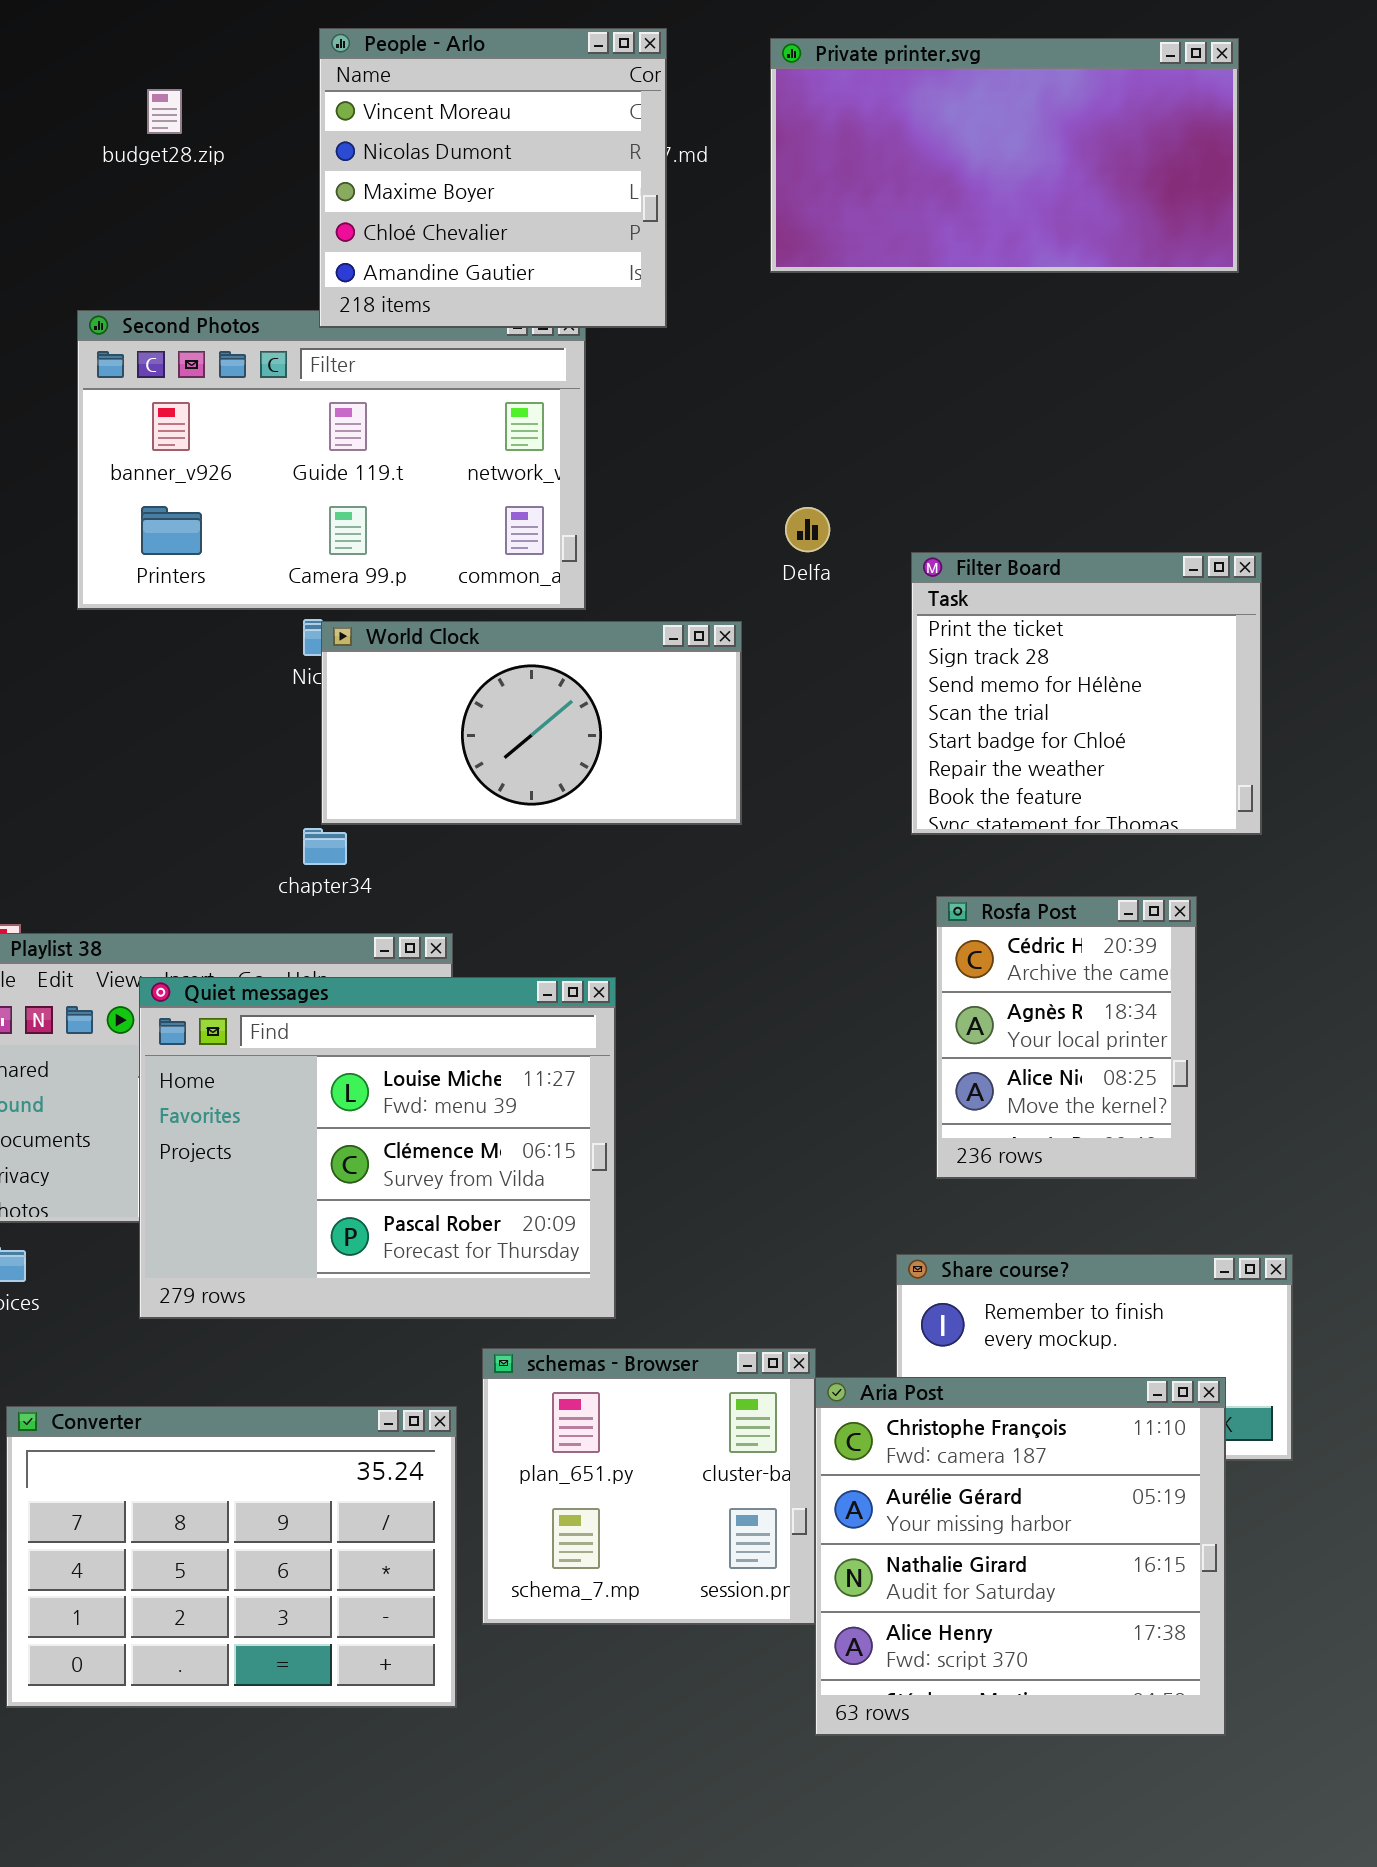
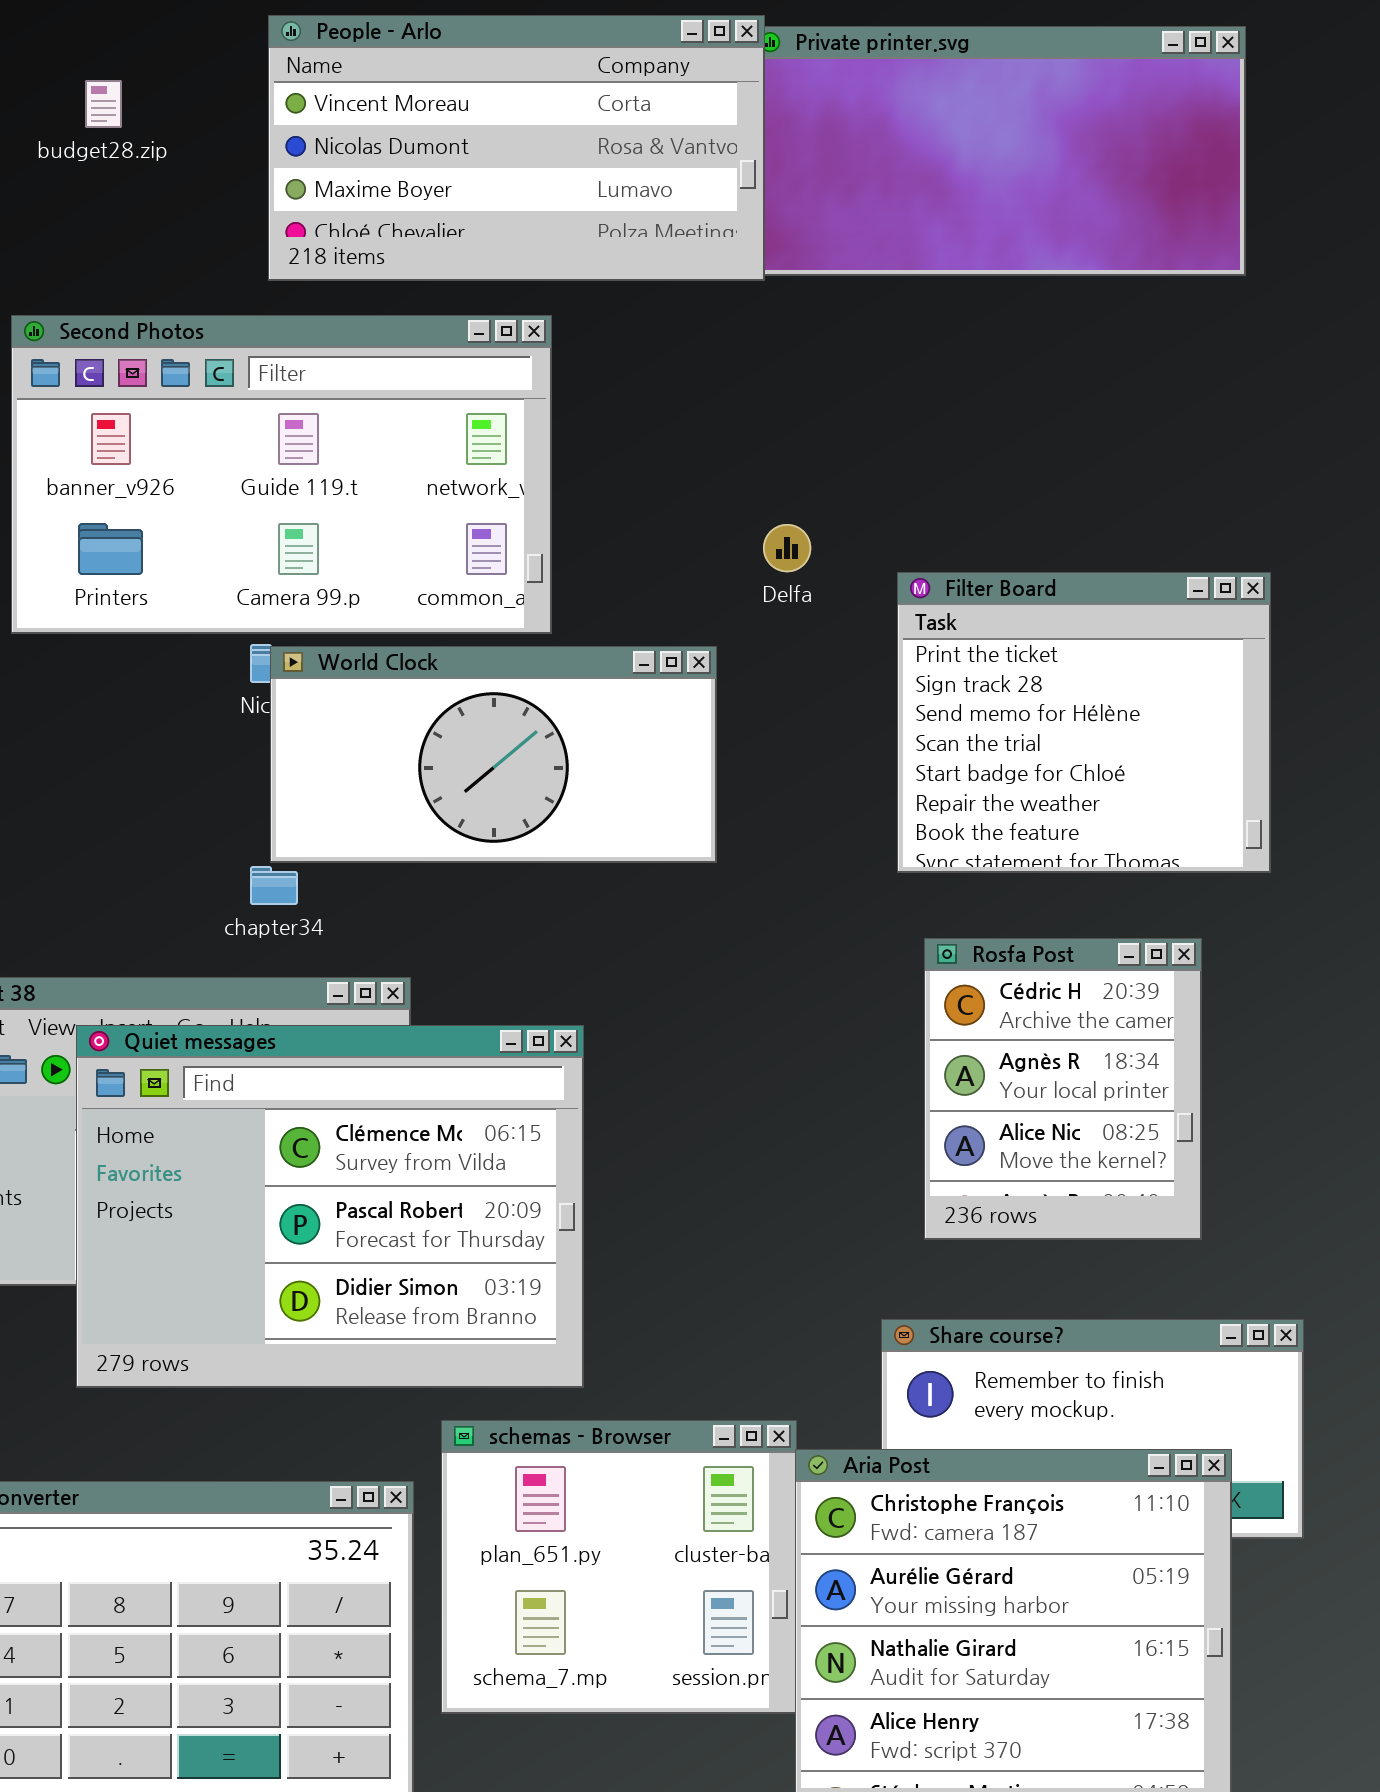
People - Arlo: [319,28,667,328] -> [268,15,765,281], resized
Quiet messages: [139,977,616,1319] -> [76,1025,584,1388], scrolled down 1 row

